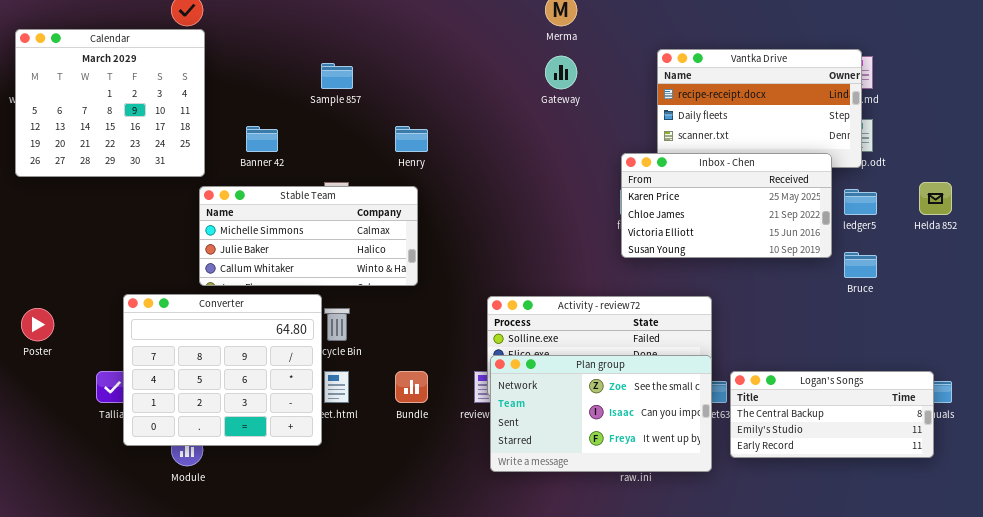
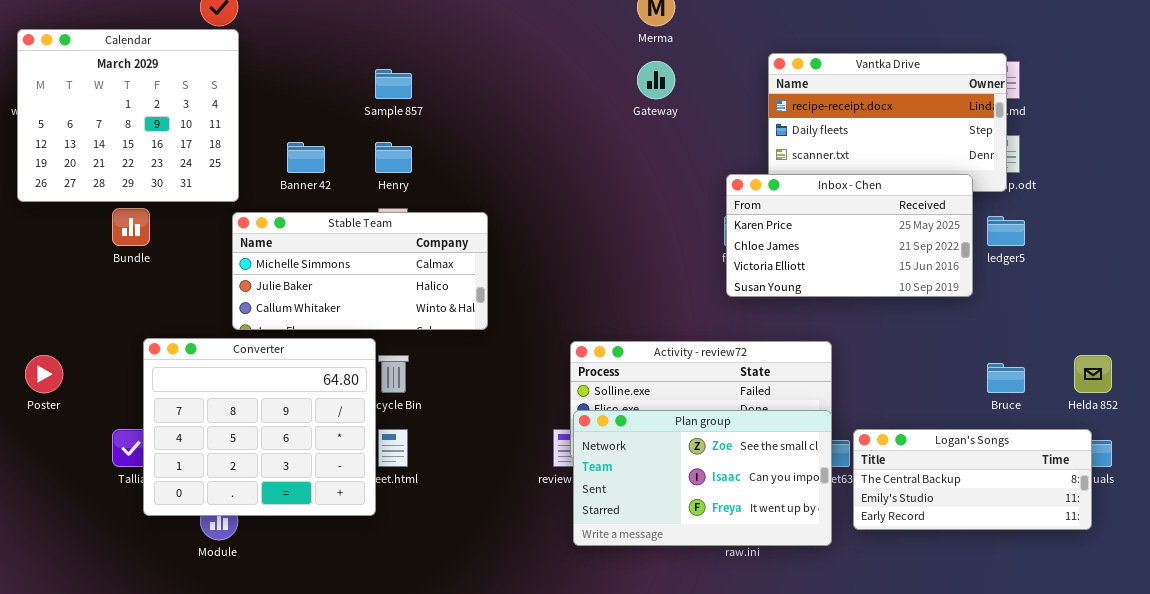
Henry: [395,126,428,152] -> [375,142,412,173], moved
Helda 852: [919,182,952,215] -> [1074,355,1112,393], moved
Bruce: [844,252,877,278] -> [987,363,1025,393], moved
Bundle: [395,371,428,403] -> [112,208,150,246], moved

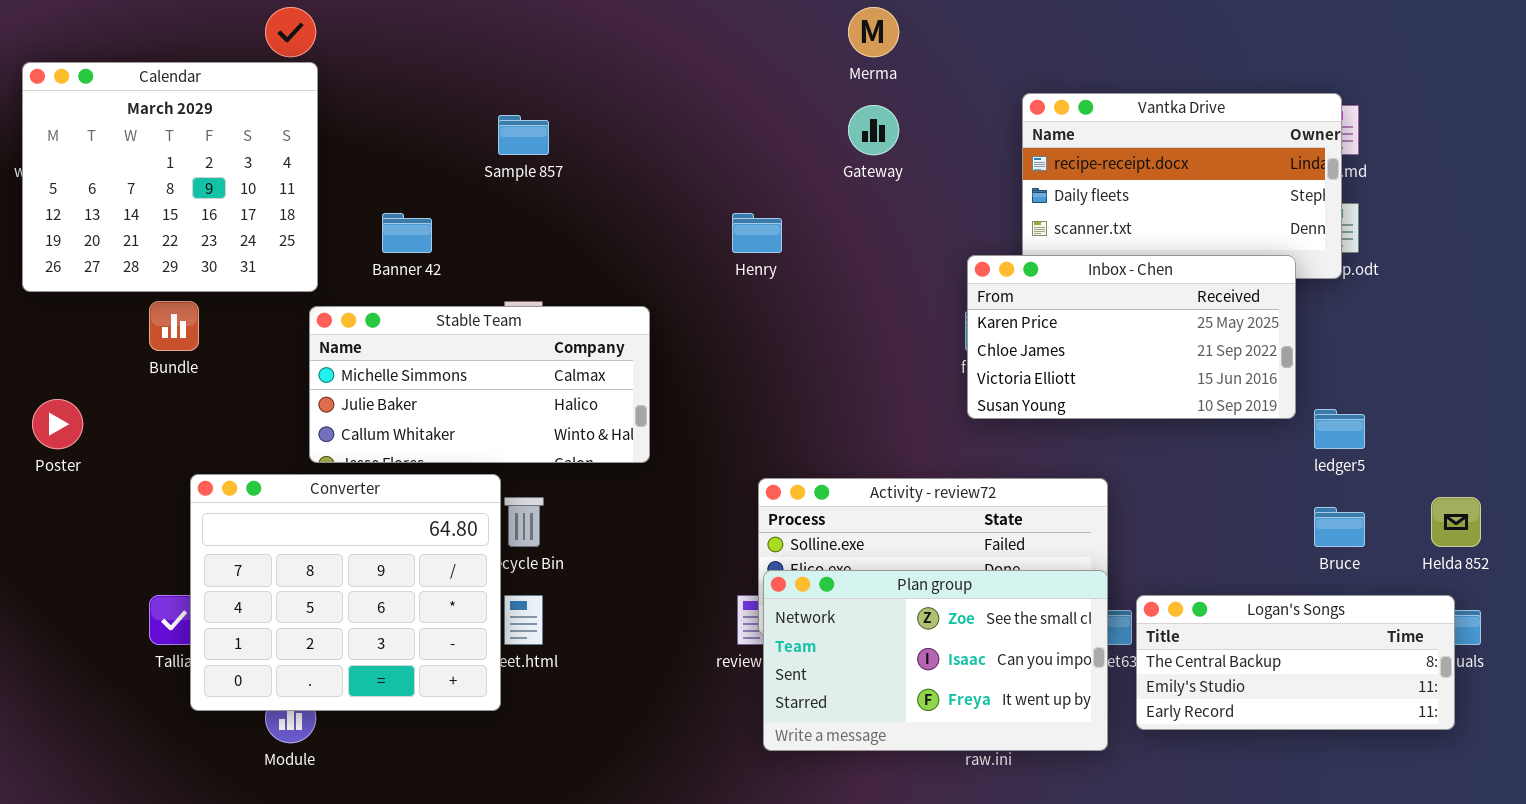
Henry: [375,142,412,173] -> [732,213,782,253], moved
ledger5: [987,216,1025,246] -> [1314,409,1365,449], moved
Poster: [25,355,63,393] -> [32,399,83,449], moved

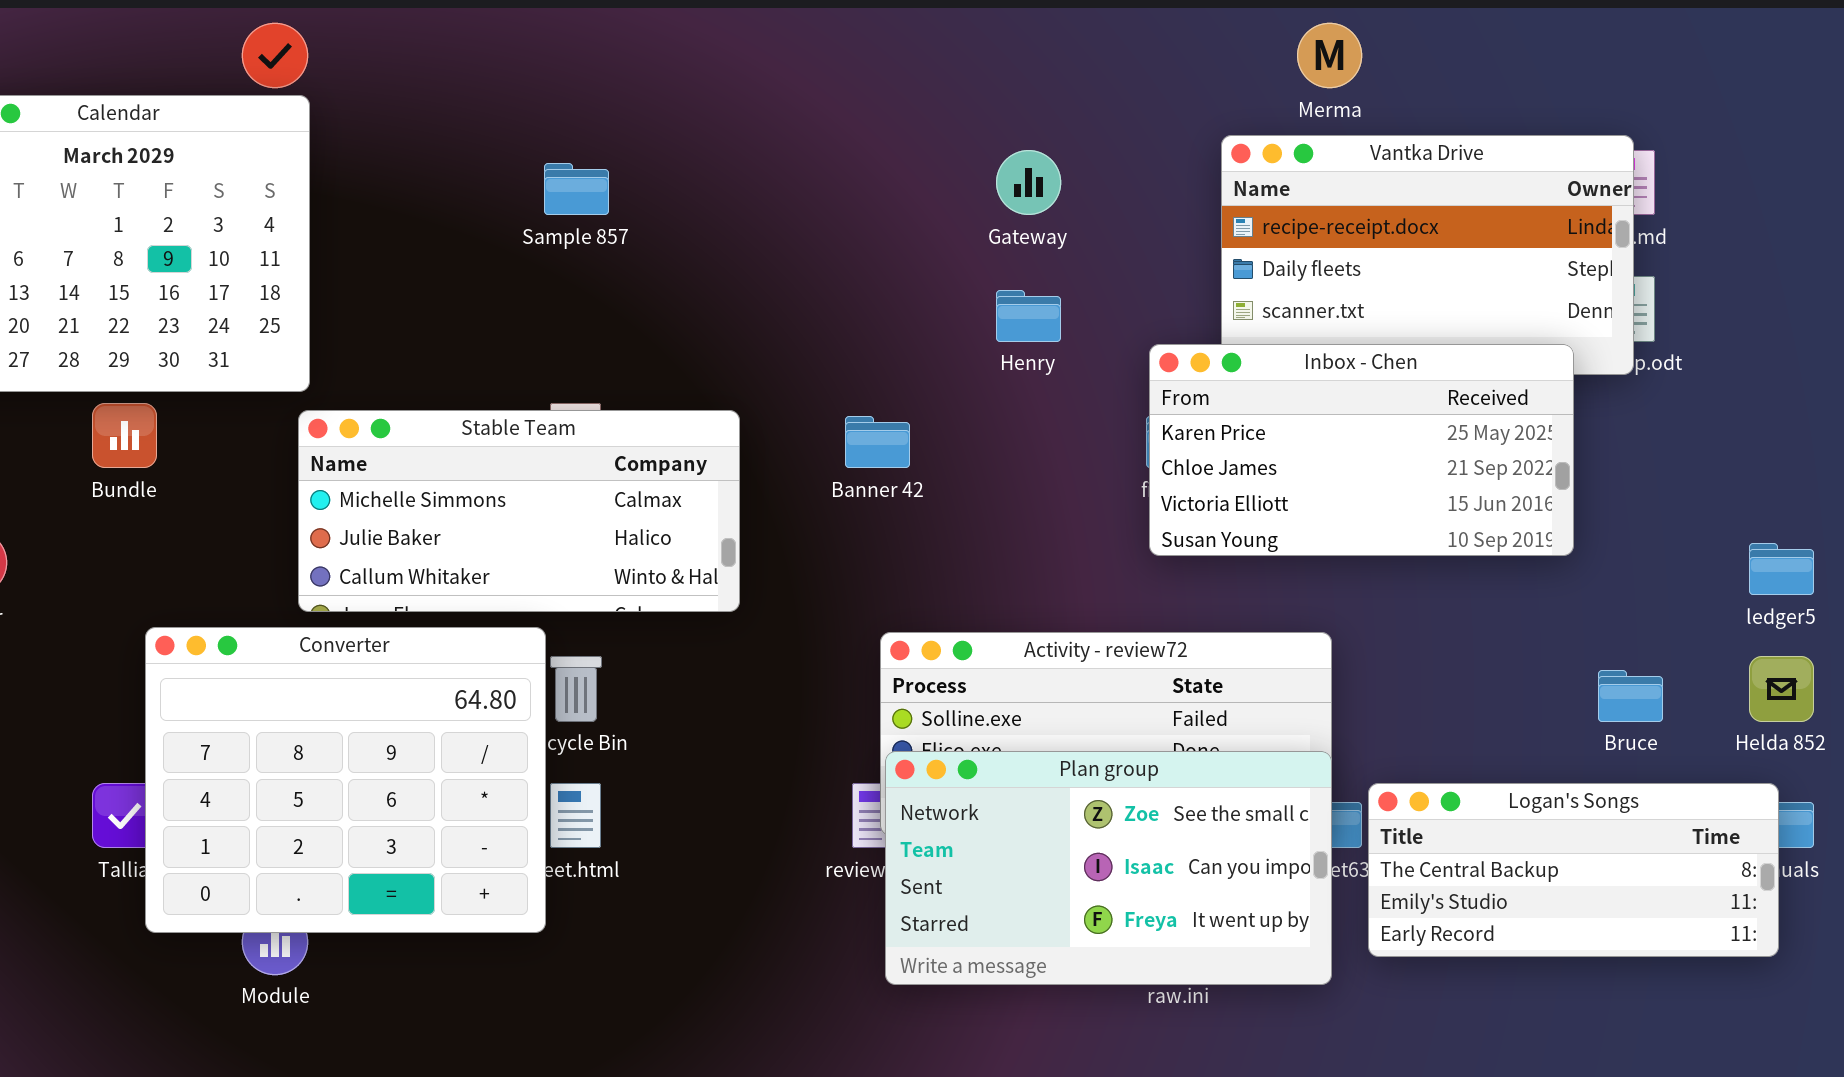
Merma: [848,7,899,57] -> [1297,23,1362,88], moved
Banner 42: [382,213,432,253] -> [845,416,910,468], moved
Henry: [732,213,782,253] -> [996,290,1061,342], moved
ledger5: [1314,409,1365,449] -> [1749,543,1814,595], moved

